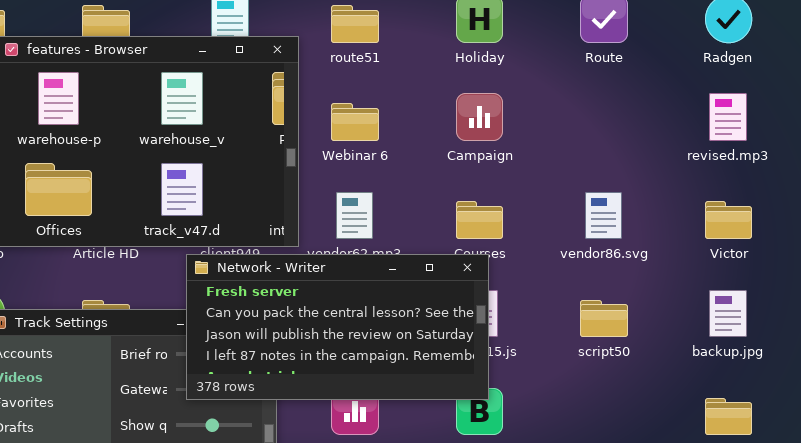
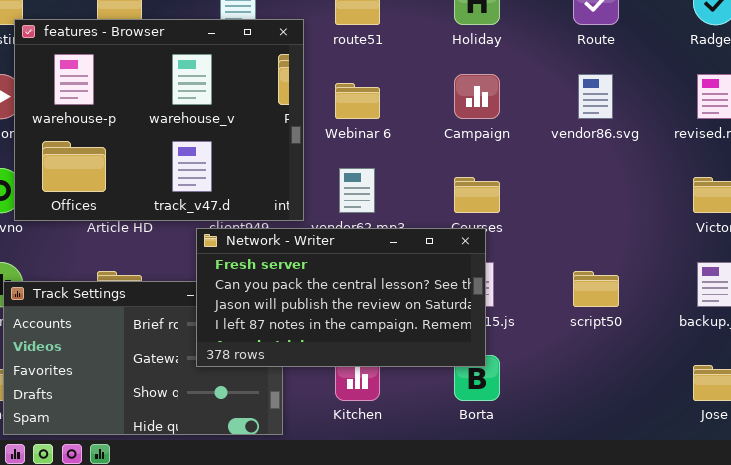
vendor86.svg: [585,192,622,239] -> [578,74,613,119], moved

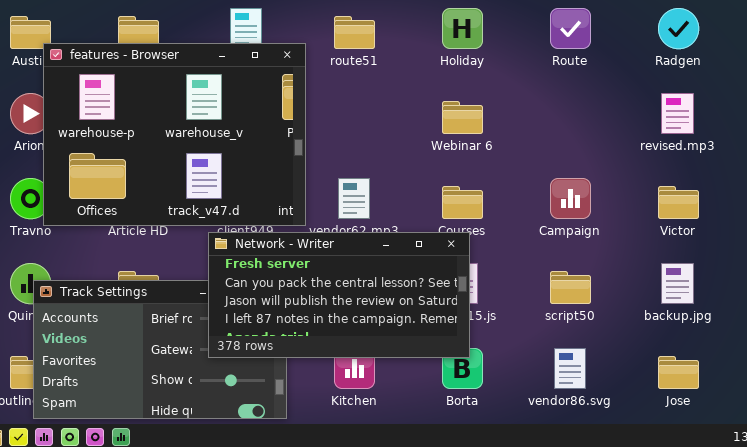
Campaign: [454,74,500,119] -> [550,178,591,219], moved
vendor86.svg: [578,74,613,119] -> [554,348,586,389], moved
Webinar 6: [335,83,380,119] -> [442,101,483,134], moved

